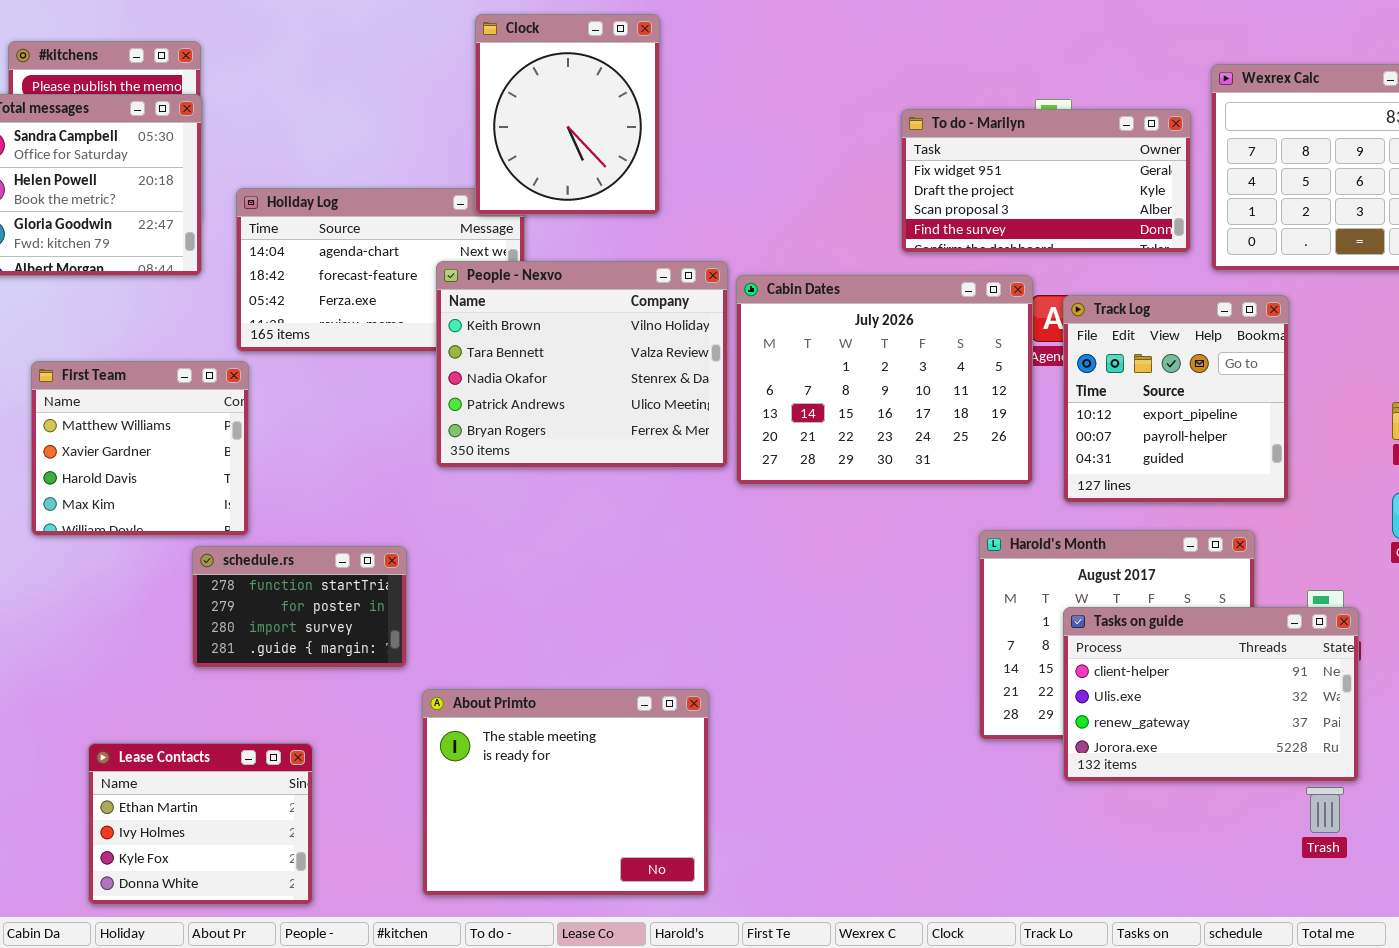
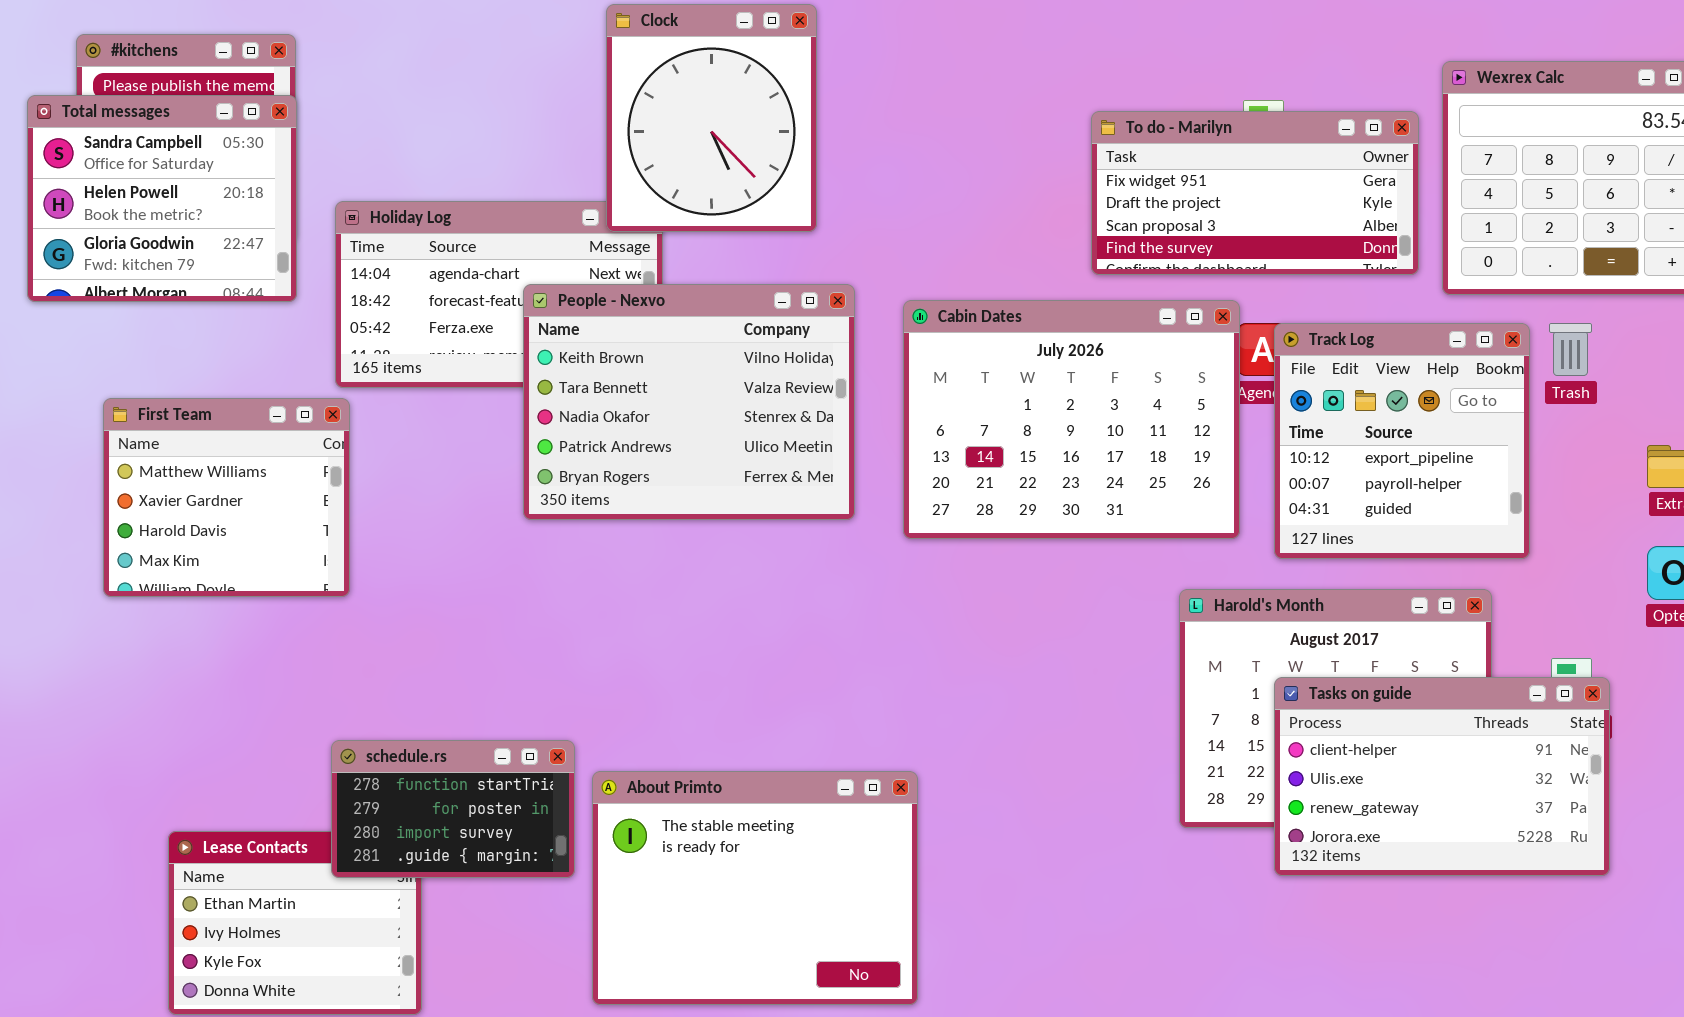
People - Nexvo: [436,261,728,468] -> [523,284,855,520], moved
schedule.rs: [192,546,407,668] -> [331,740,575,878], moved
About Primto: [422,689,709,896] -> [592,771,918,1005], moved
Trash: [1306,787,1344,833] -> [1549,323,1592,376], moved

